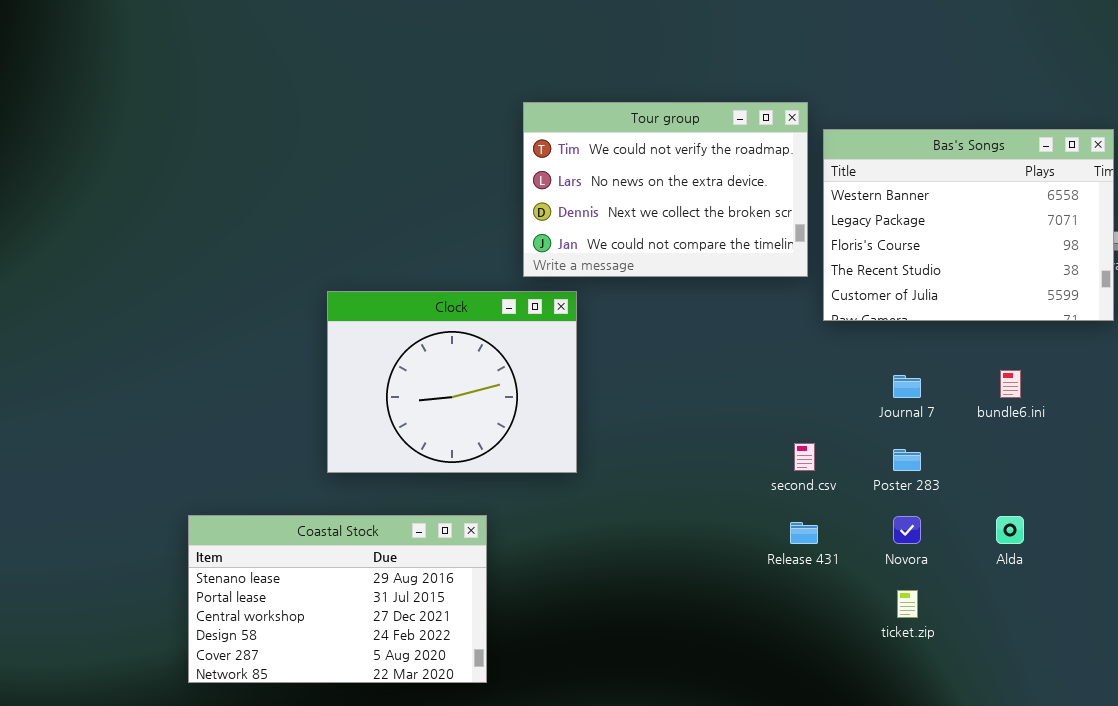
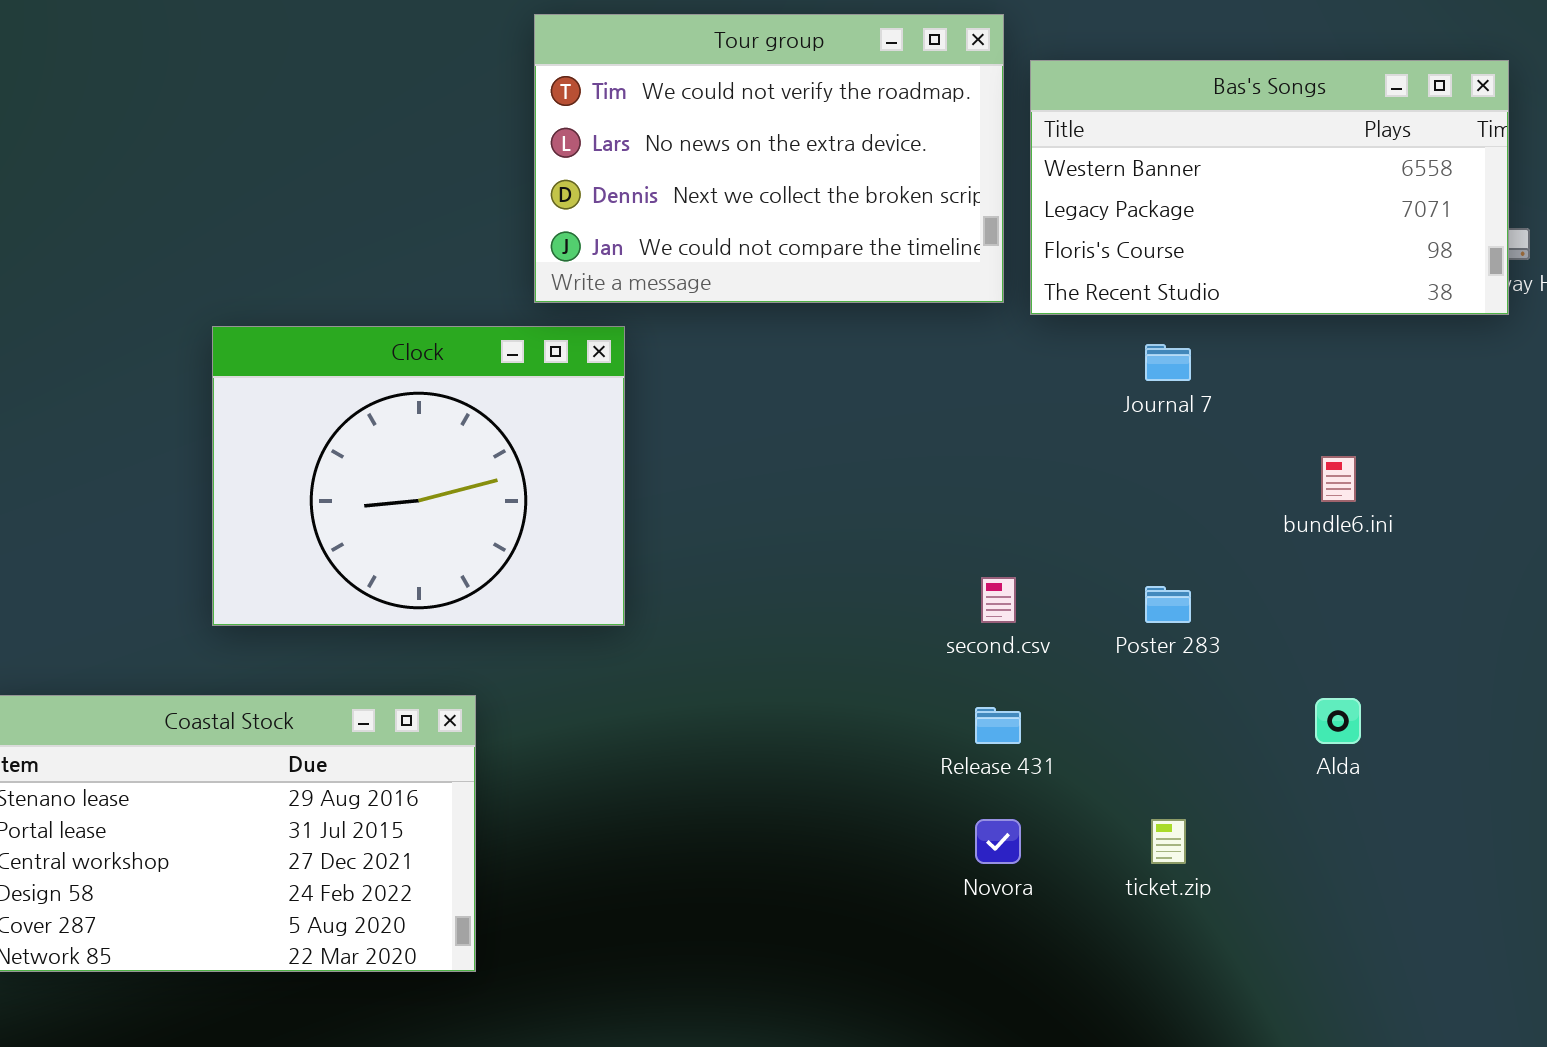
Bas's Songs: [823,129,1114,321] -> [1030,60,1509,315], resized
Journal 7: [893,375,921,398] -> [1145,344,1191,381], moved
Novora: [893,516,921,544] -> [975,819,1021,864], moved

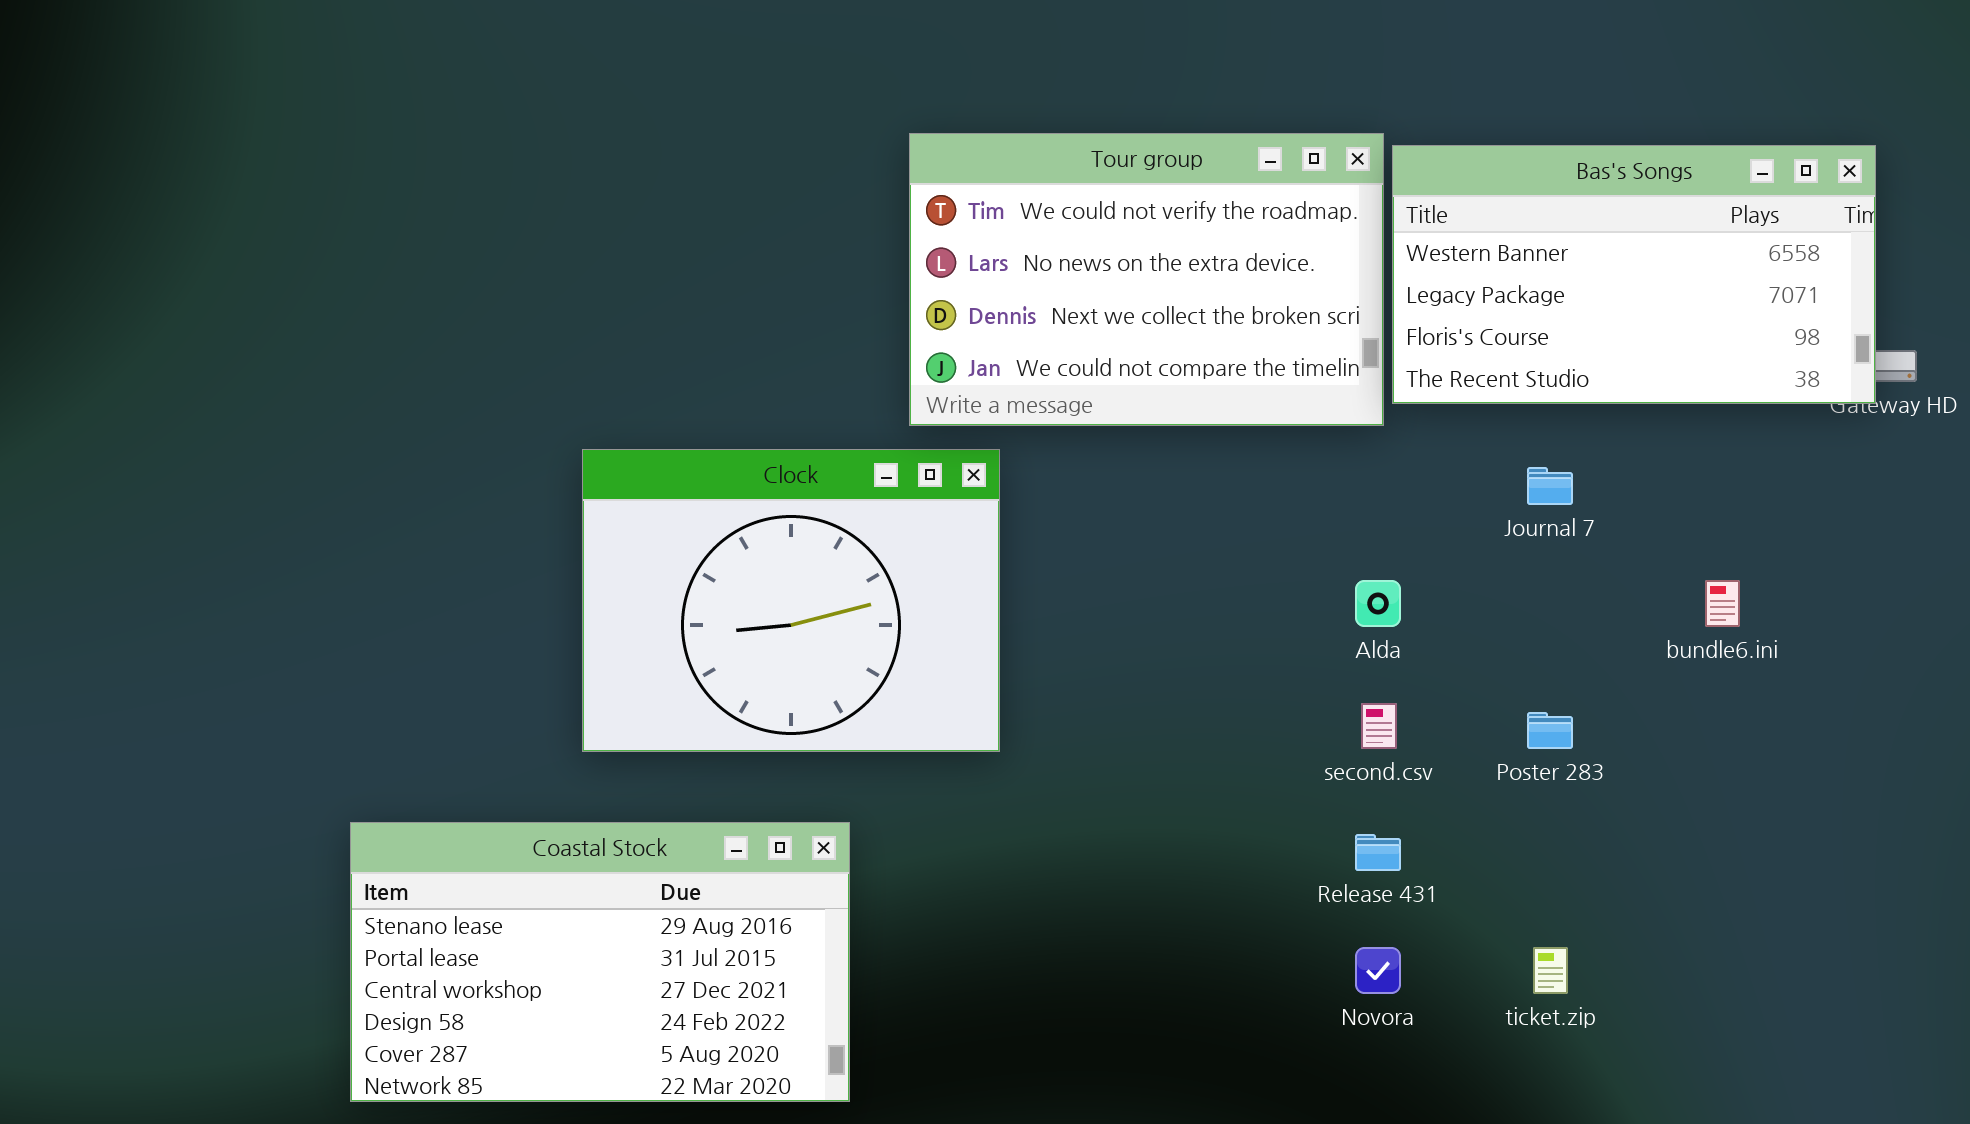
Bas's Songs: [1030,60,1509,315] -> [1392,145,1876,404], moved
Alda: [1315,698,1361,744] -> [1355,580,1401,627], moved

